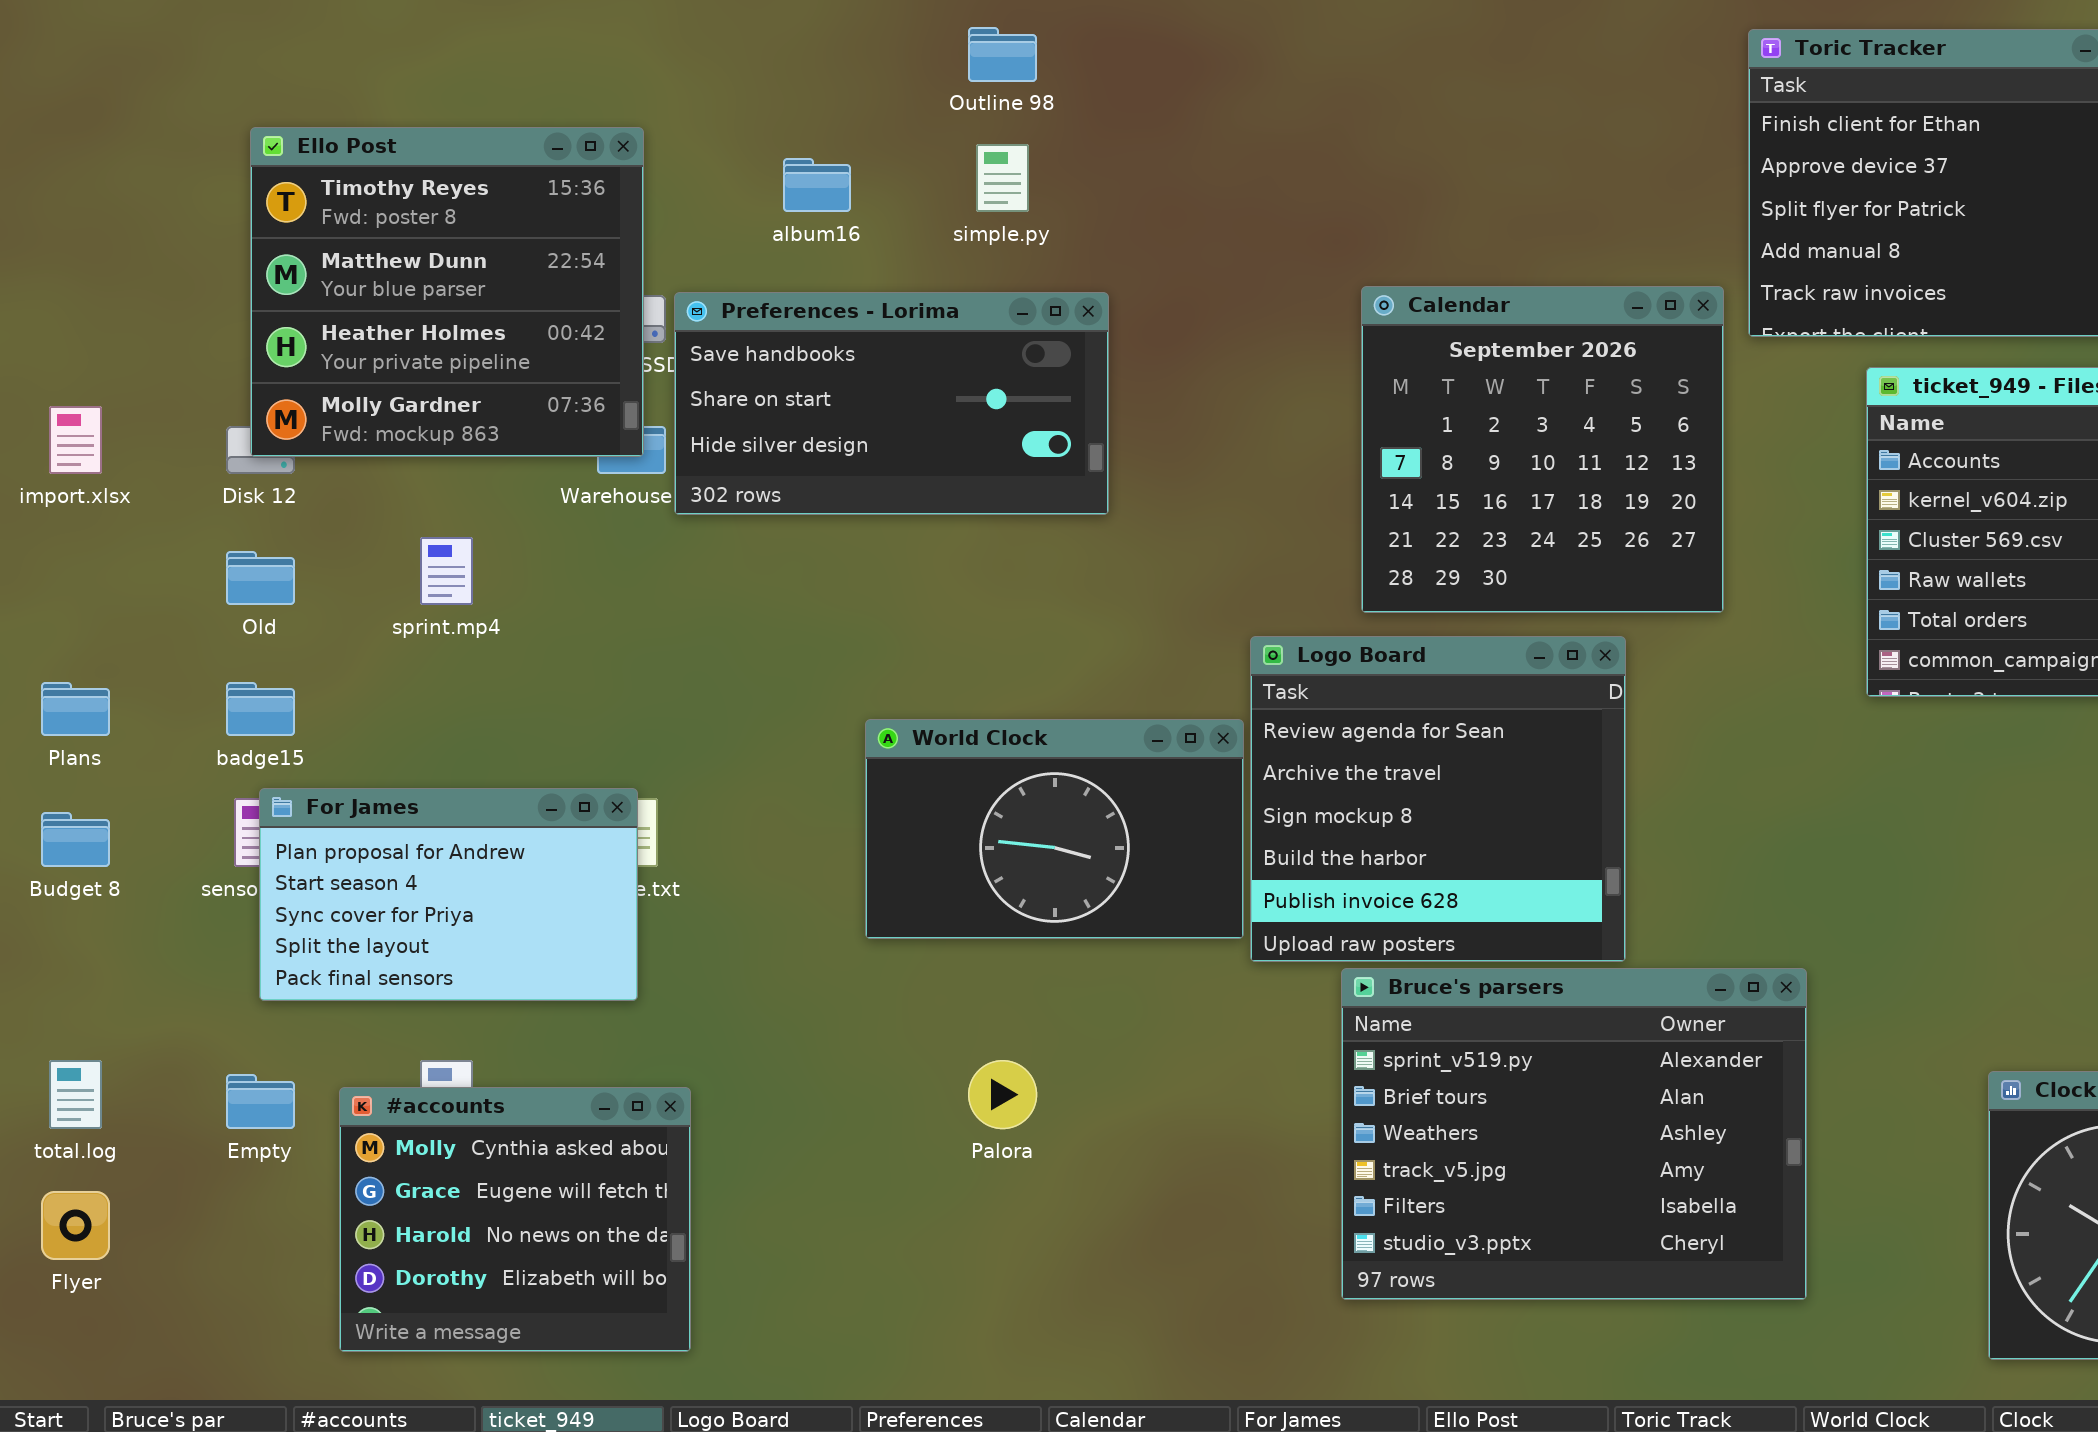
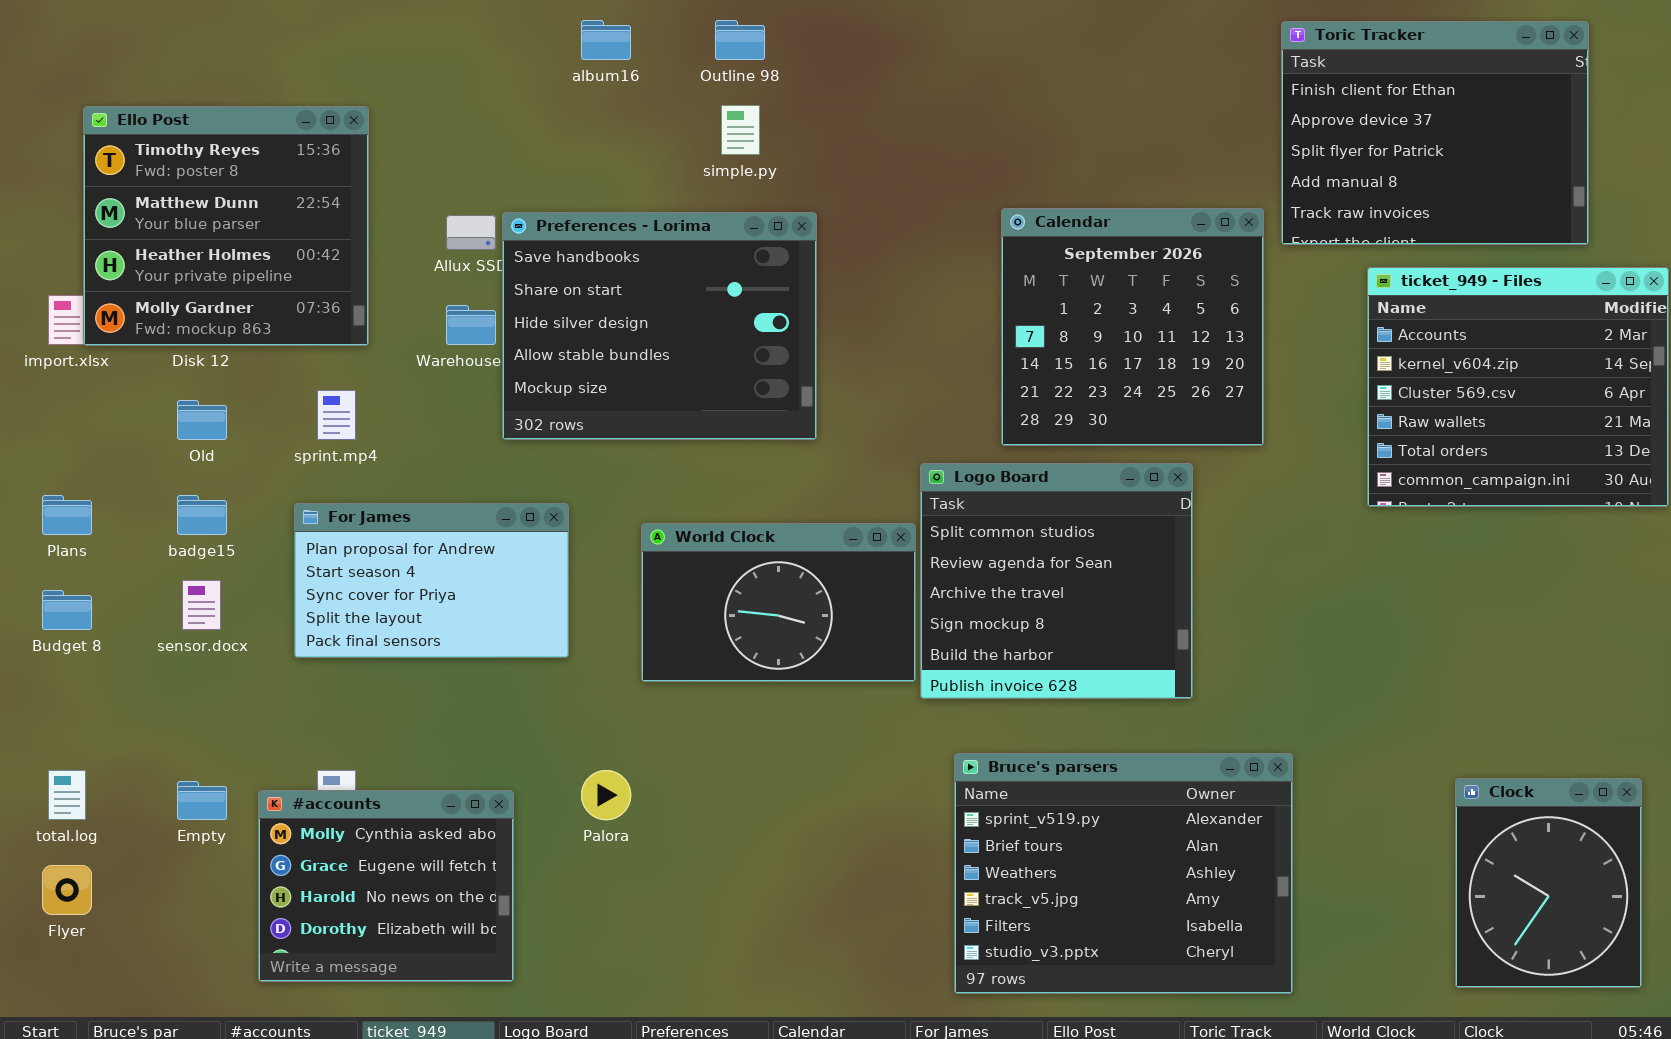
Ello Post: [250,127,644,457] -> [83,106,369,346], moved
album16: [783,158,851,212] -> [581,20,631,60], moved
Preferences - Lorima: [674,292,1109,515] -> [502,212,817,440], resized
Logo Board: [1250,636,1626,962] -> [920,463,1193,699], scrolled up 1 row
For James: [259,788,638,1001] -> [294,503,569,658], moved
Bruce's parsers: [1341,968,1807,1300] -> [954,753,1293,994], moved
Palora: [968,1060,1037,1129] -> [581,770,631,820], moved

